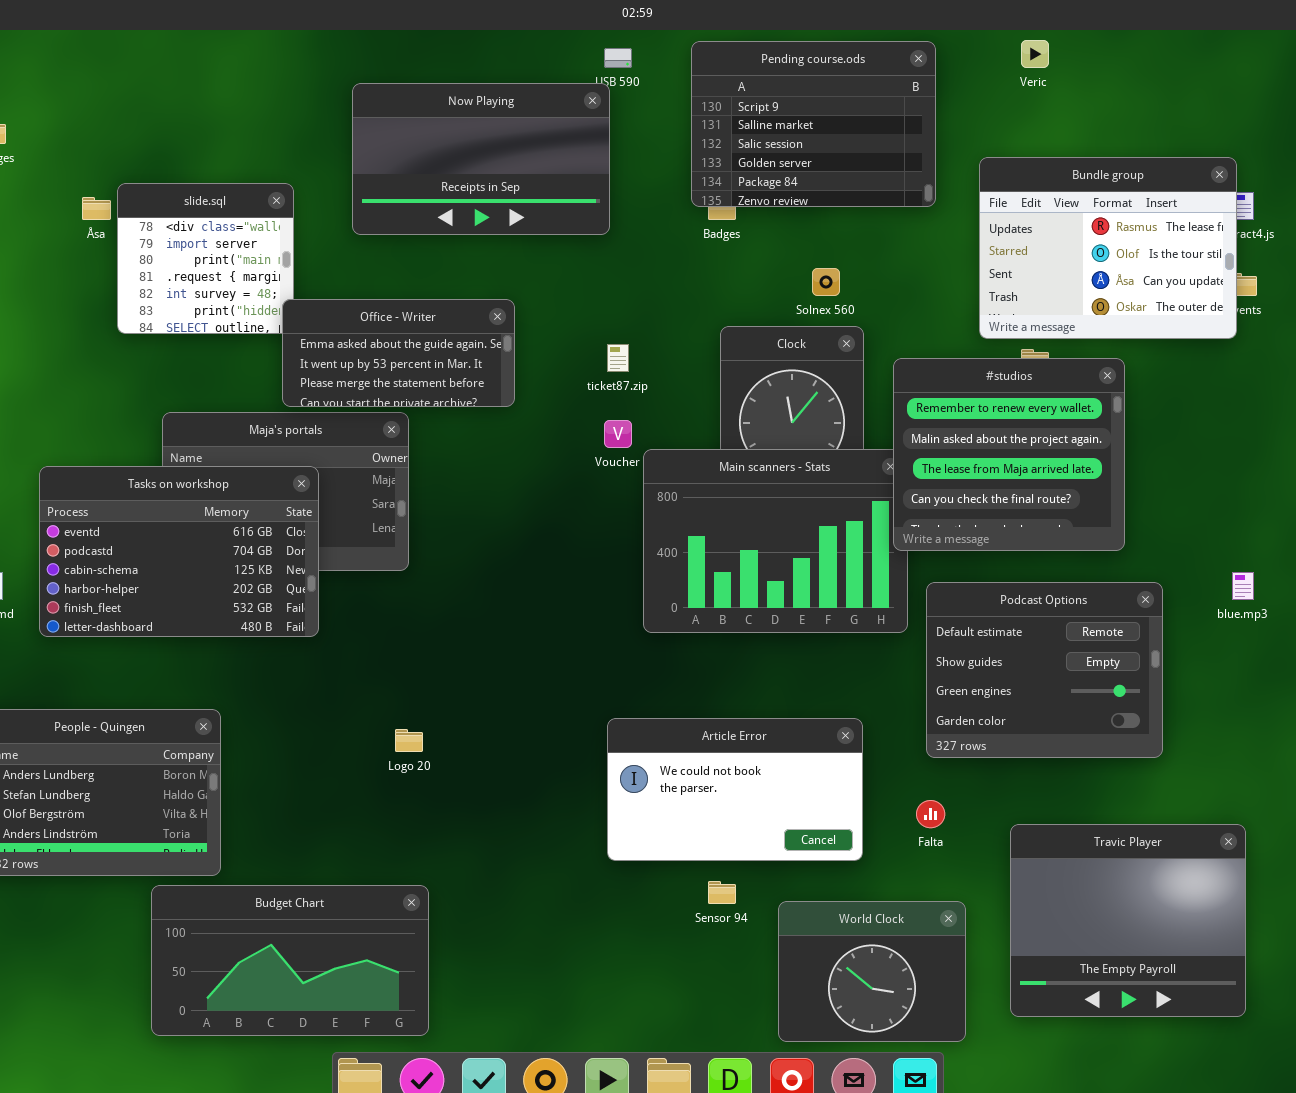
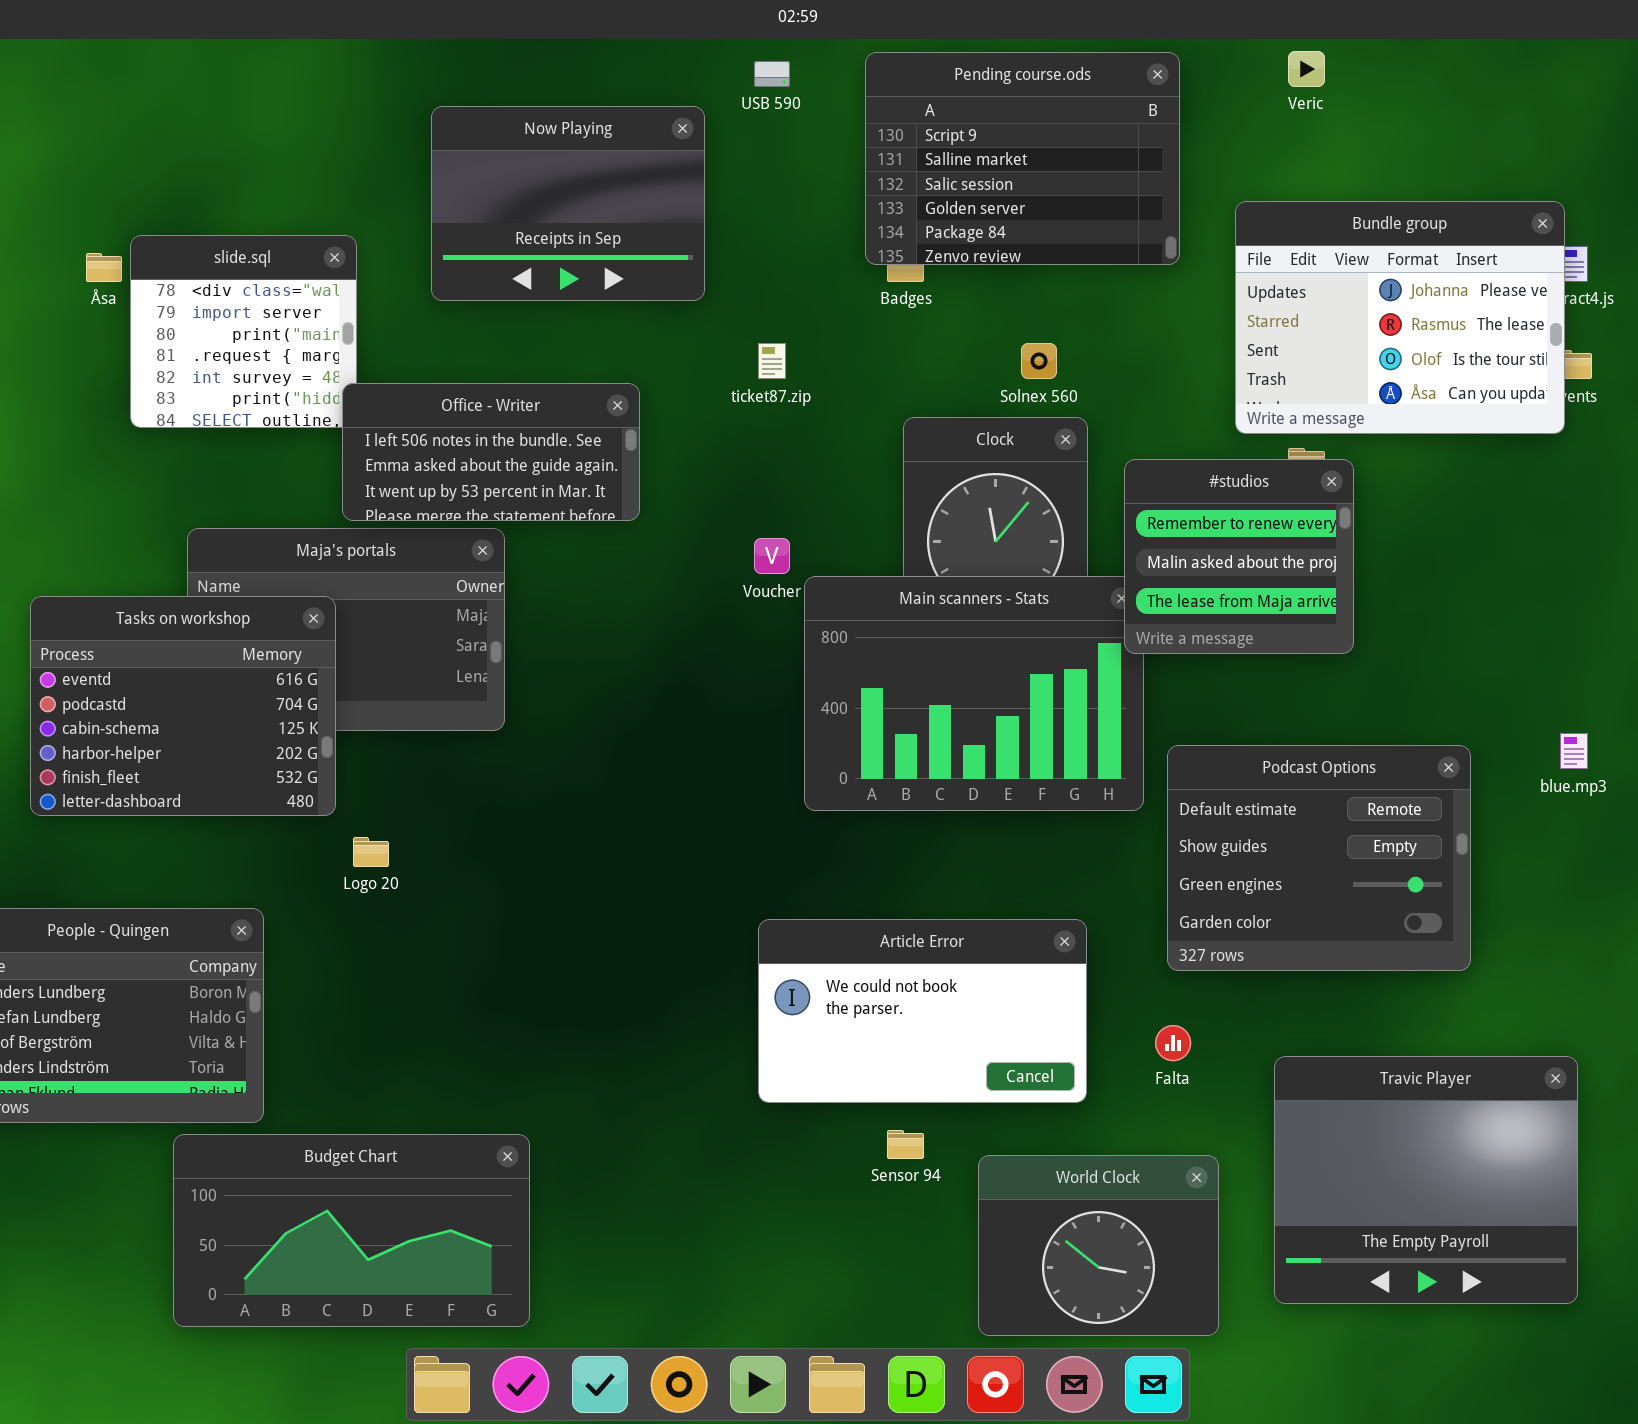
Now Playing: [352,83,610,235] -> [431,106,705,301], resized
Bundle group: [979,157,1237,339] -> [1235,201,1565,434], scrolled up 1 row
Office - Writer: [282,299,515,407] -> [342,383,640,521], scrolled up 1 row
ticket87.zip: [607,344,629,372] -> [758,343,786,379], moved
#studios: [893,358,1125,551] -> [1124,459,1354,654], resized
Tasks on workshop: [39,466,319,637] -> [30,596,336,816], resized
Logo 20: [395,729,423,752] -> [353,837,389,867], moved

